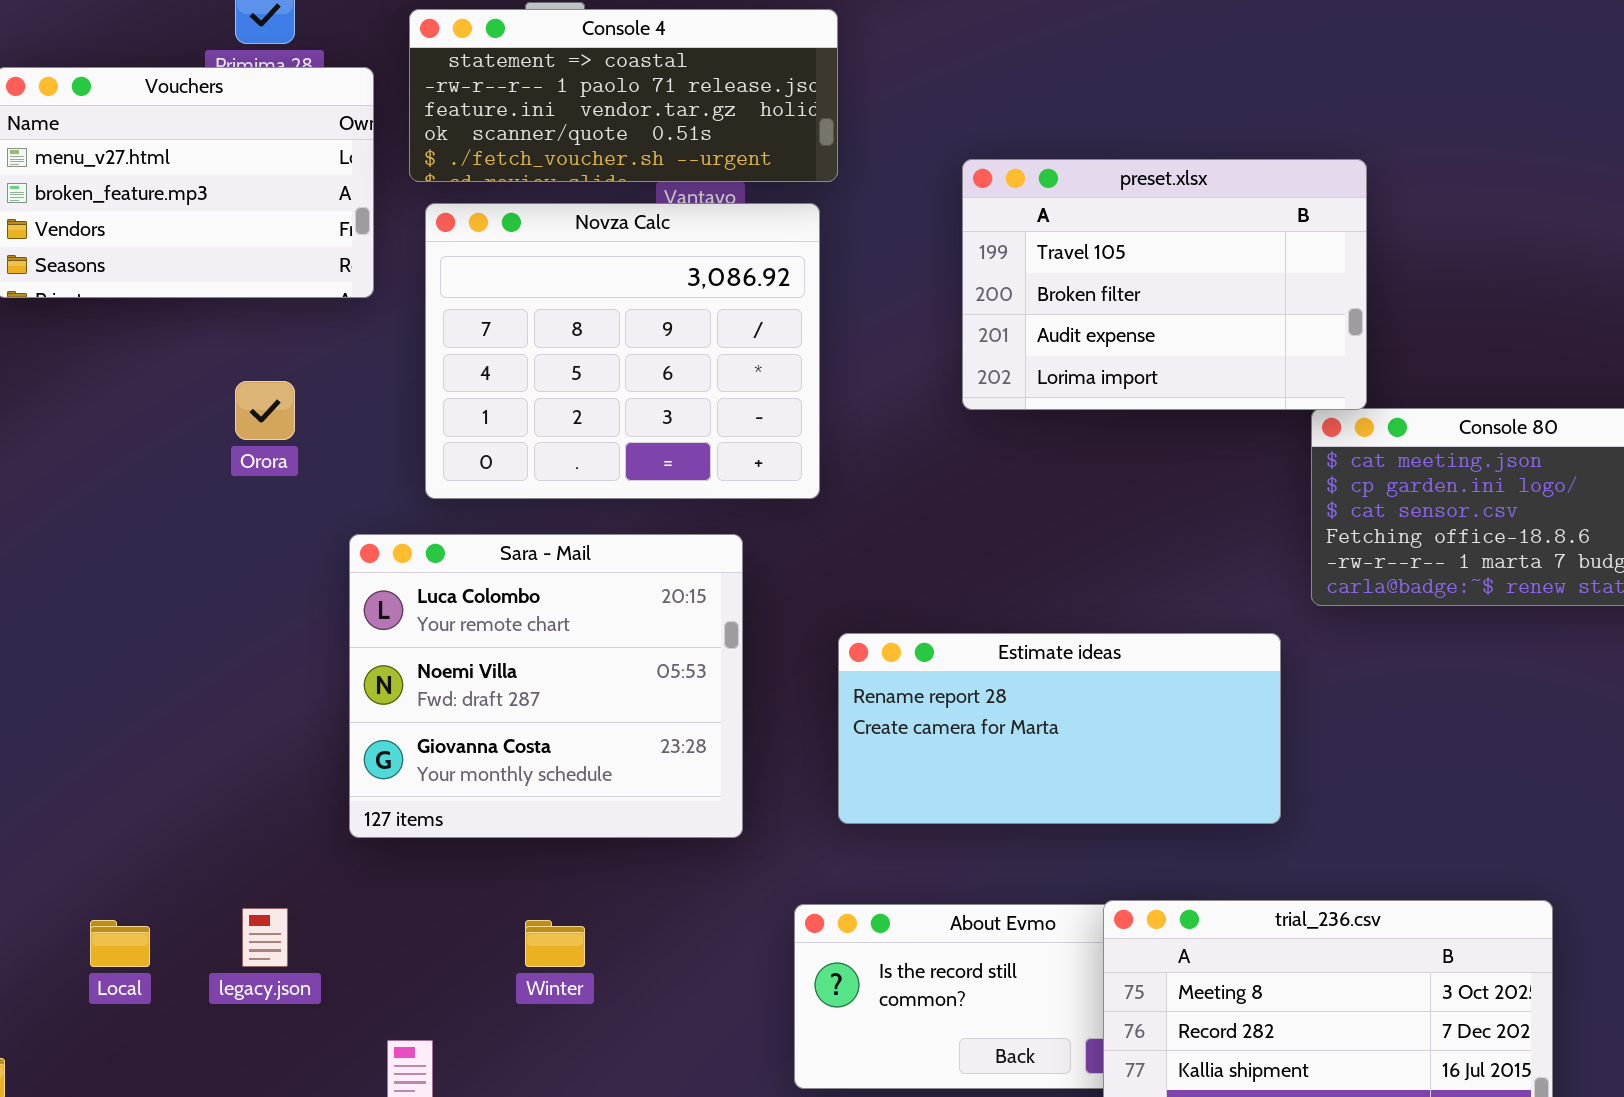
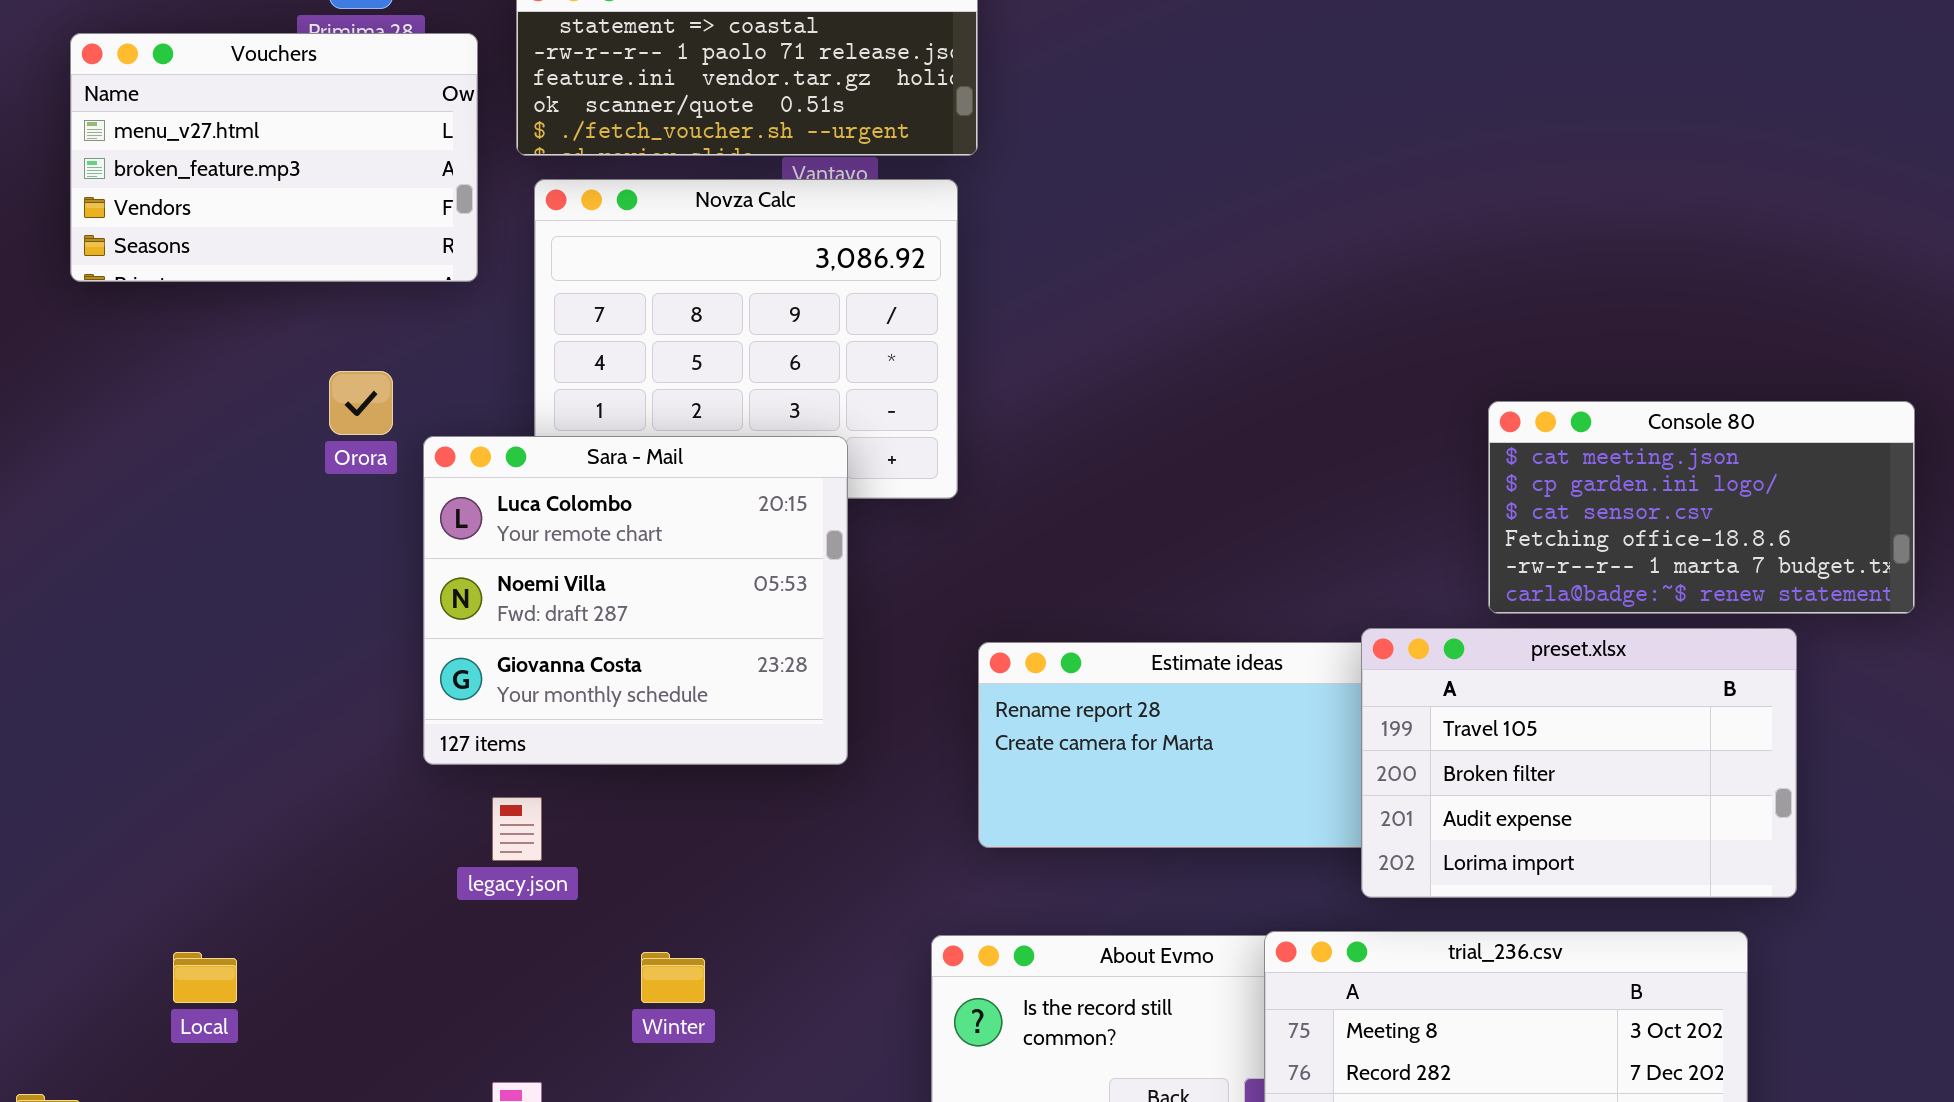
preset.xlsx: [962,159,1367,410] -> [1361,628,1797,898], moved
Sara - Mail: [349,534,743,838] -> [423,436,848,765], moved
legacy.json: [242,908,288,967] -> [492,797,542,861], moved

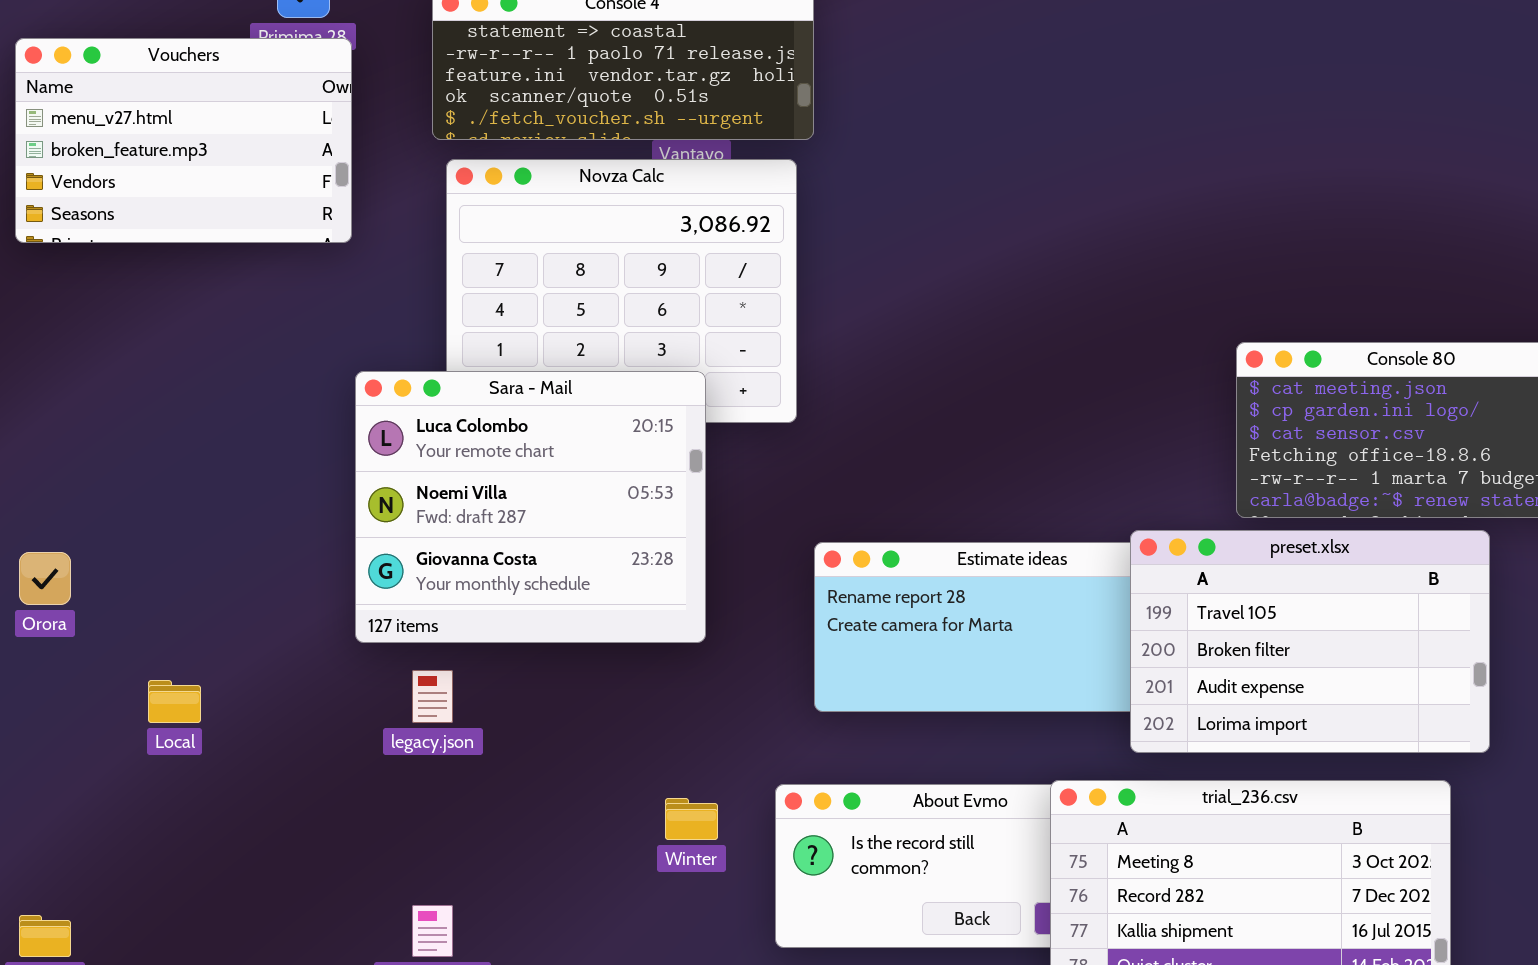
Vouchers: [70,33,478,282] -> [15,38,352,243], moved
Orora: [329,371,393,435] -> [19,552,71,605], moved
Local: [173,952,237,1003] -> [148,680,201,723], moved
Winter: [641,952,705,1003] -> [665,798,718,840], moved

